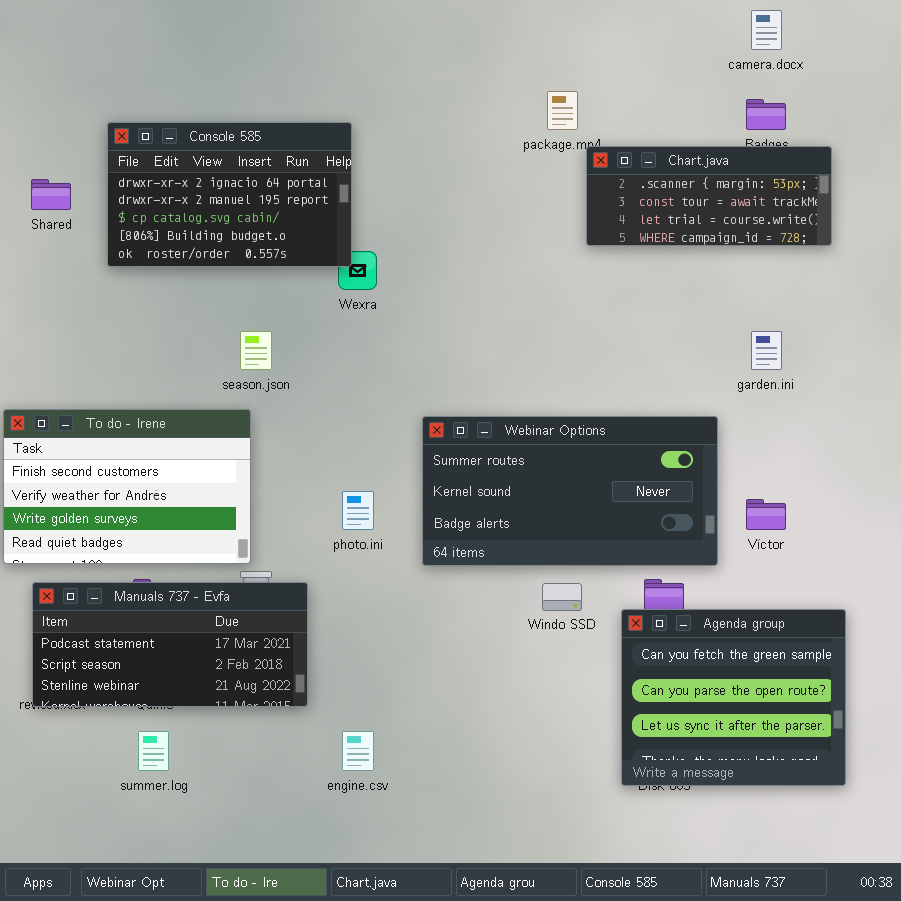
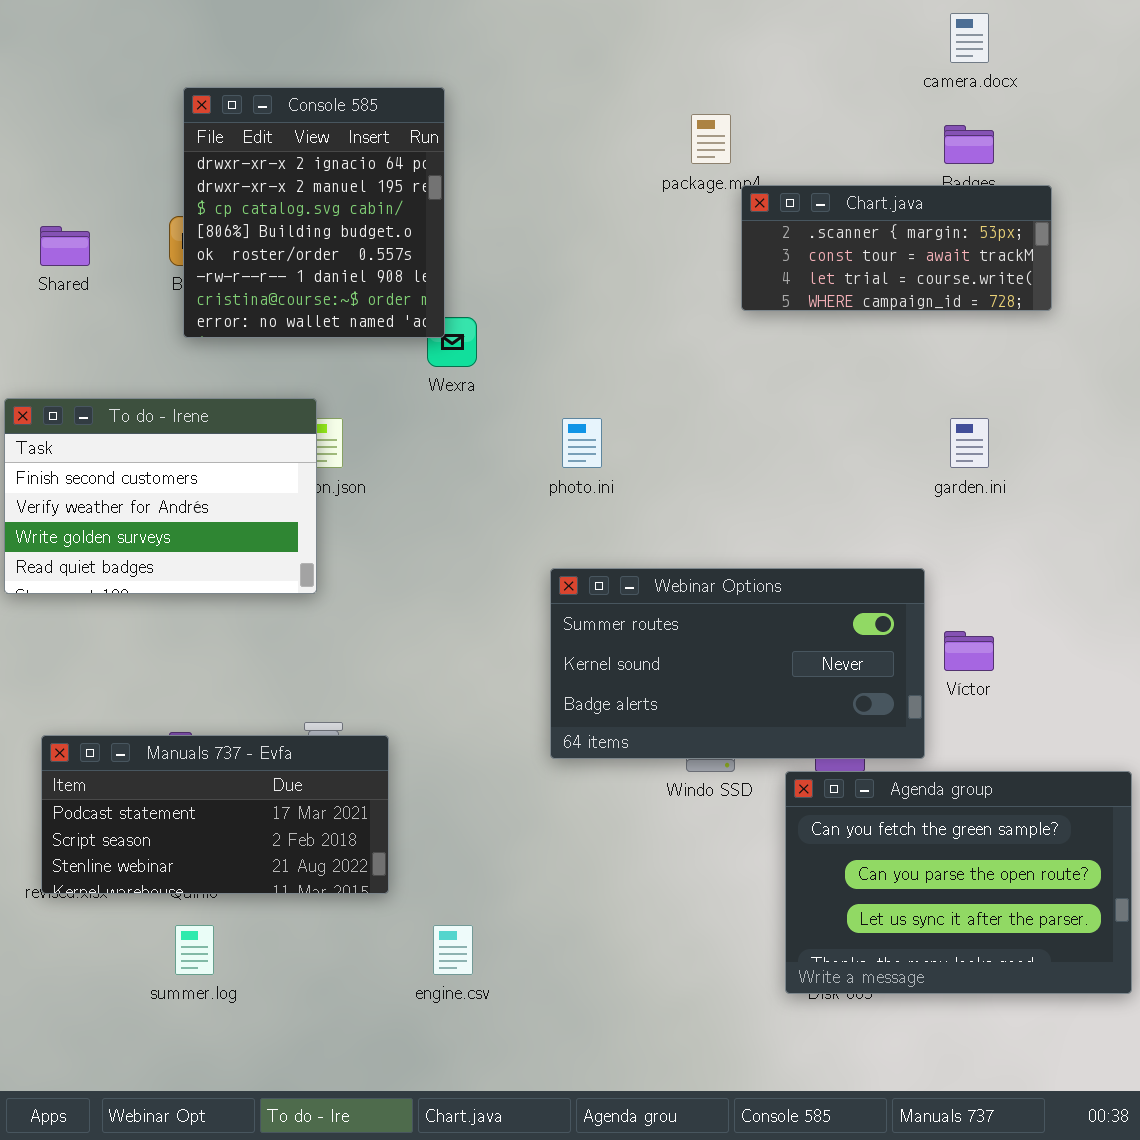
Console 585: [107,122,352,267] -> [183,87,445,338], resized
To do - Irene: [3,409,251,564] -> [4,398,317,594], moved
Webinar Options: [422,416,718,566] -> [550,568,925,759], moved
photo.ini: [342,491,374,530] -> [562,418,602,468], moved
Agenda group: [621,609,846,786] -> [785,771,1132,994], resized

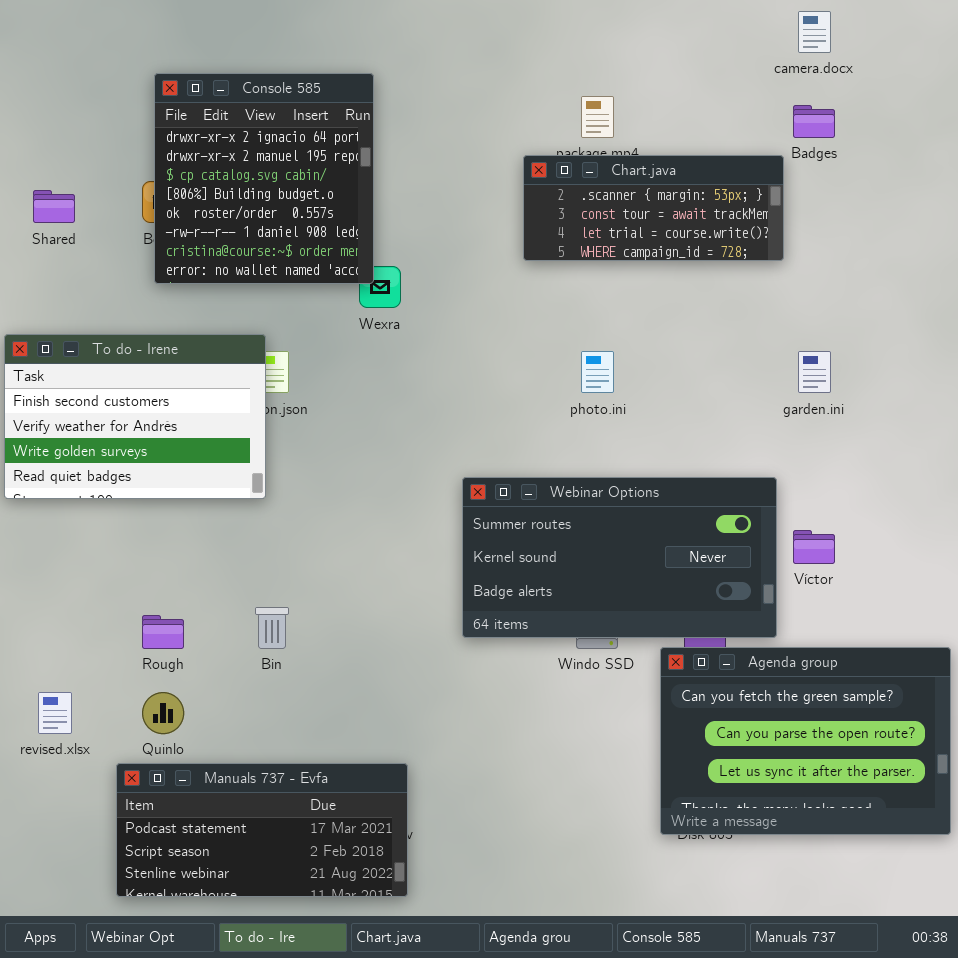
Chart.java: [741,185,1052,311] -> [523,155,784,261], moved
photo.ini: [562,418,602,468] -> [581,351,614,393], moved
Manuals 737 - Evfa: [41,735,389,894] -> [116,763,408,897], moved

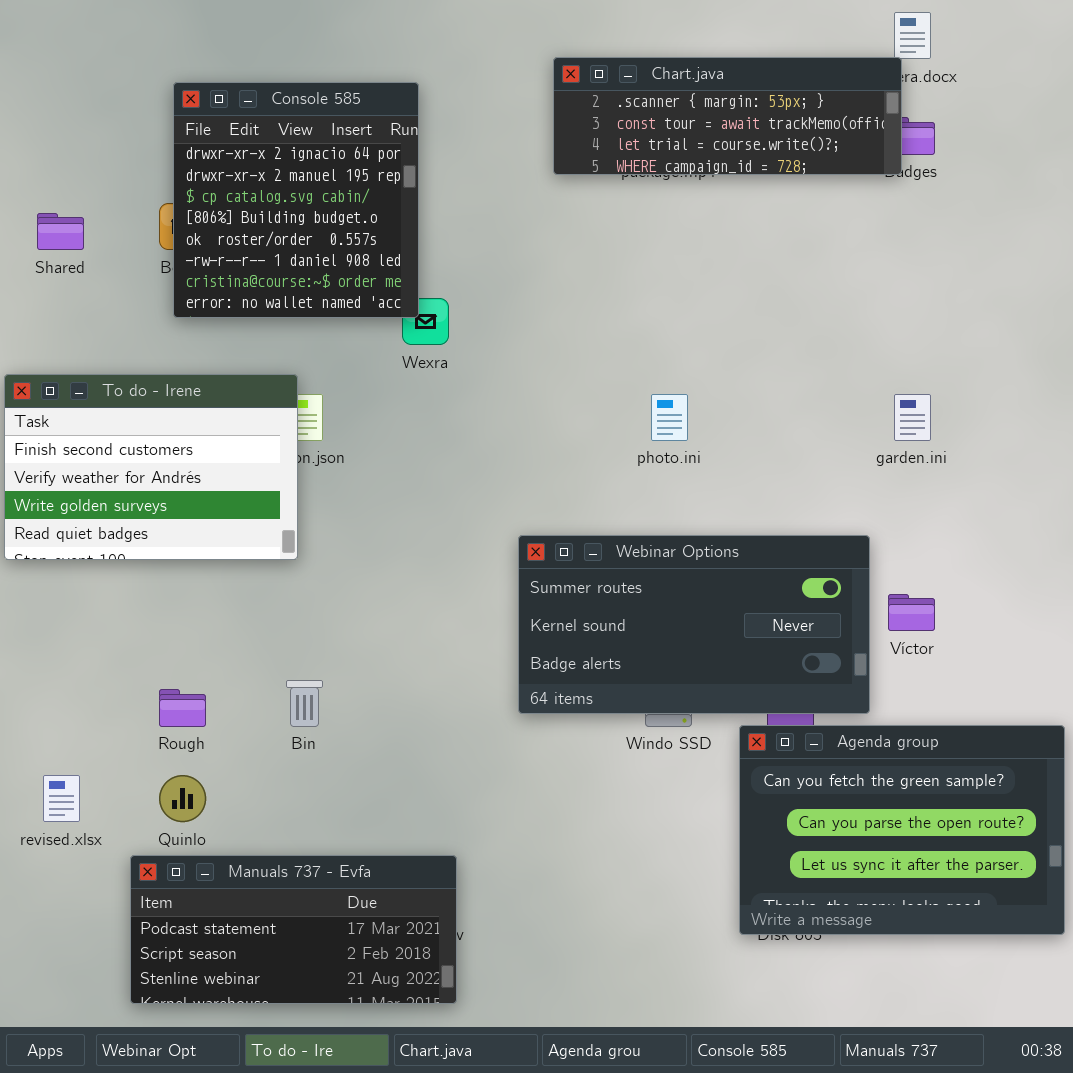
Chart.java: [523,155,784,261] -> [553,57,902,175], moved, resized

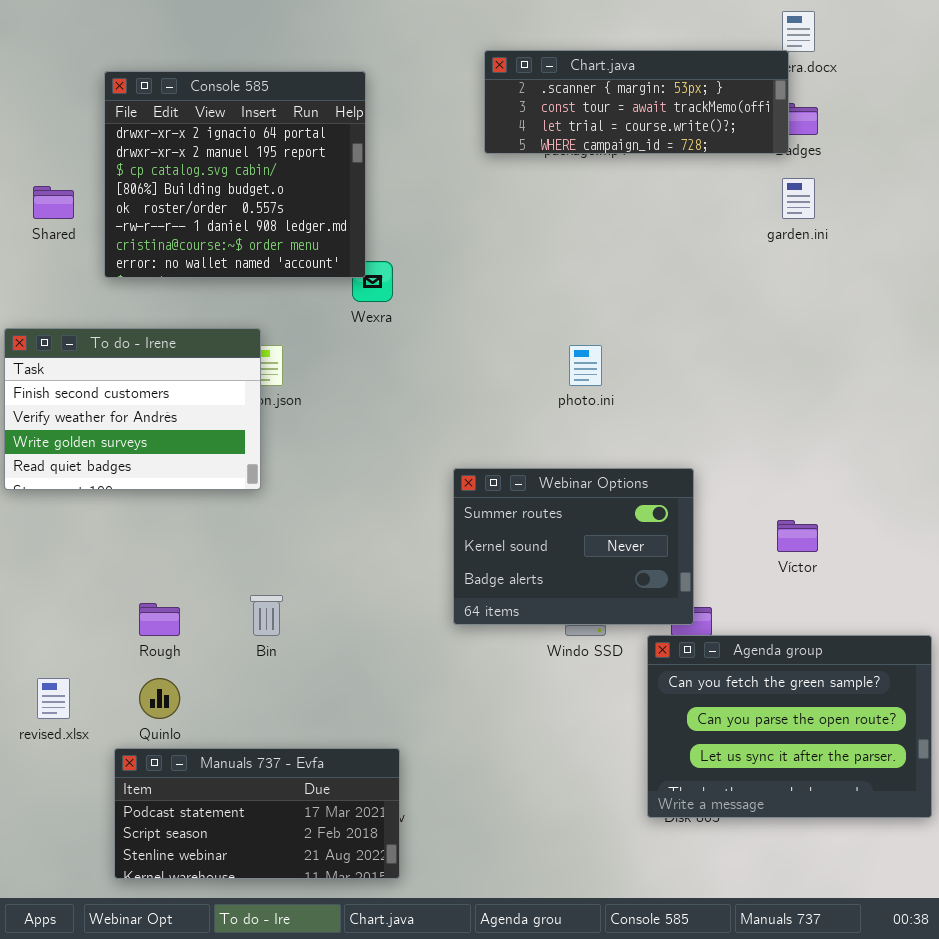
Console 585: [173,82,419,318] -> [104,71,366,278], resized
garden.ini: [894,394,931,441] -> [782,178,815,219], moved
Webinar Options: [518,535,870,714] -> [453,468,694,625], resized

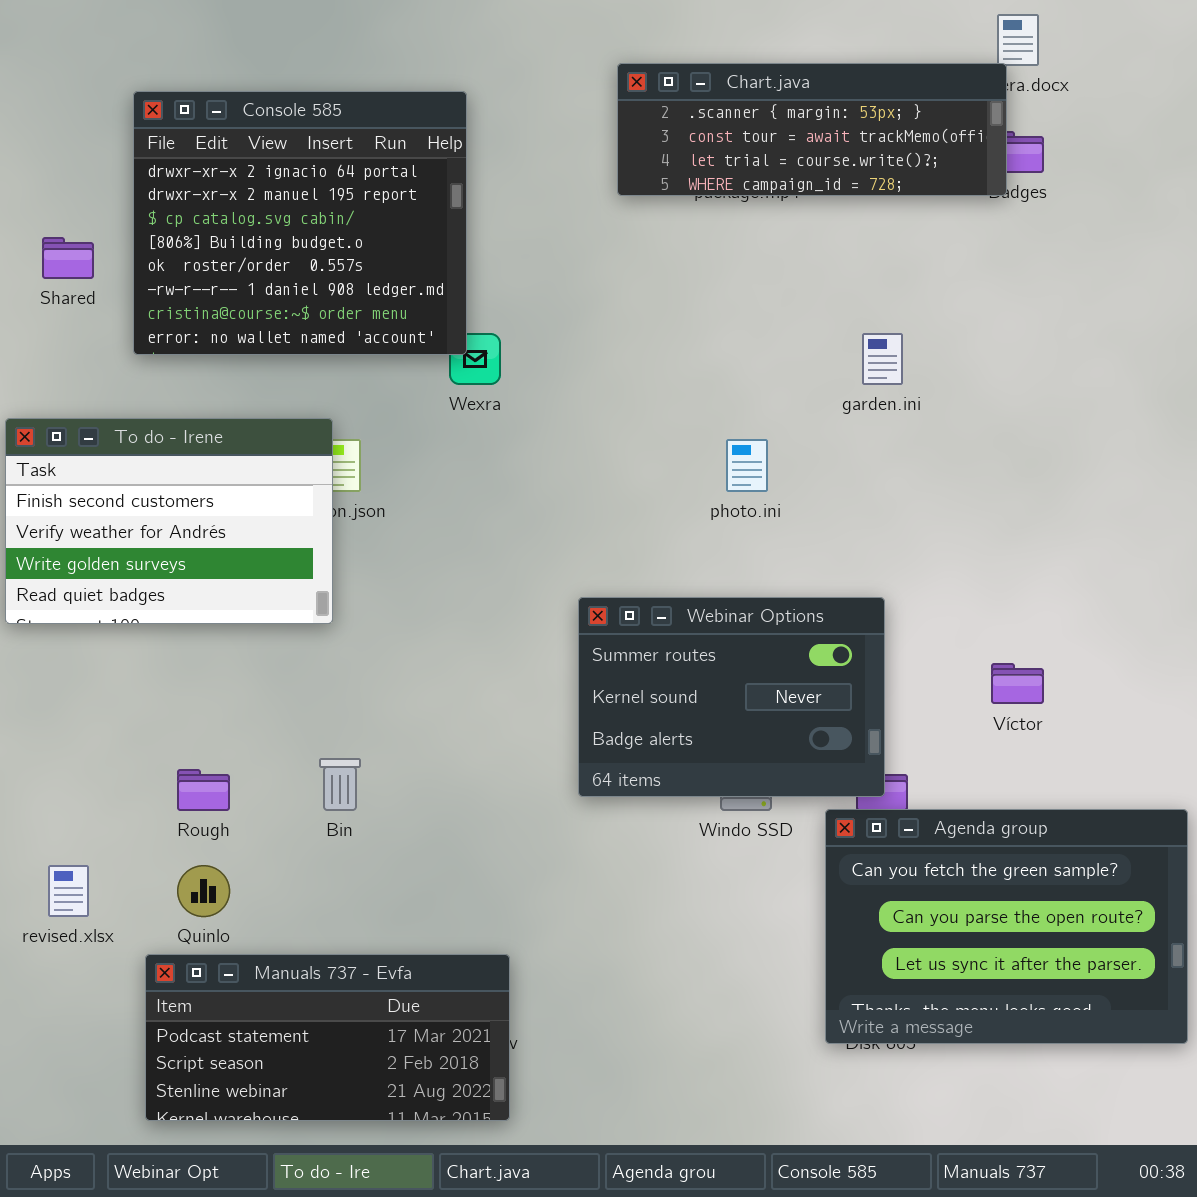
garden.ini: [782,178,815,219] -> [862,333,903,385], moved

